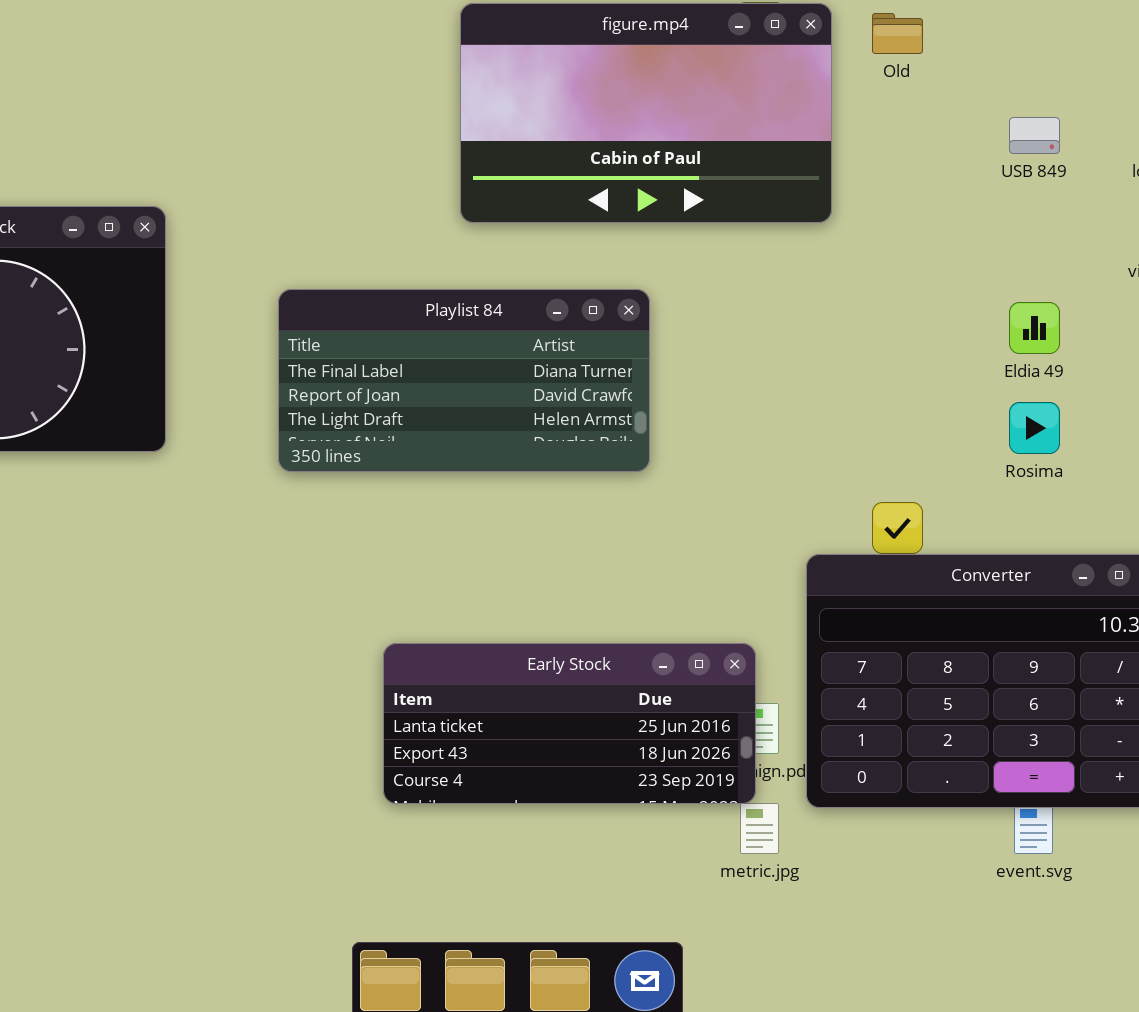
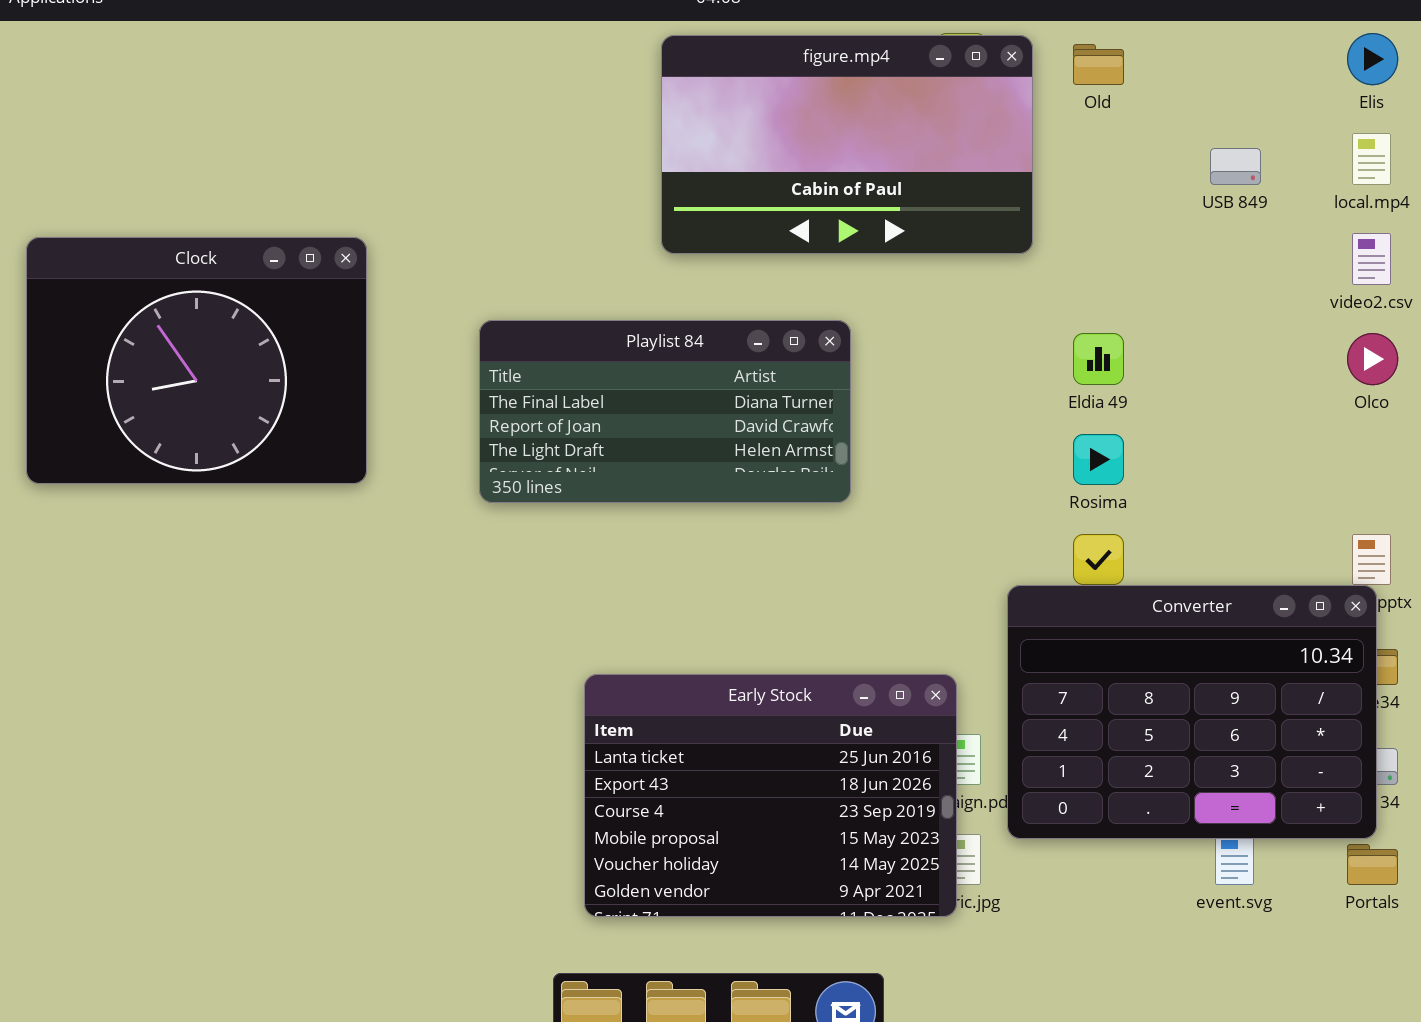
Eldia 49: [1009,302,1060,354] -> [1073,333,1124,385], moved
Rosima: [1009,402,1060,454] -> [1073,434,1124,485], moved
Early Stock: [383,643,756,804] -> [584,674,957,917], resized

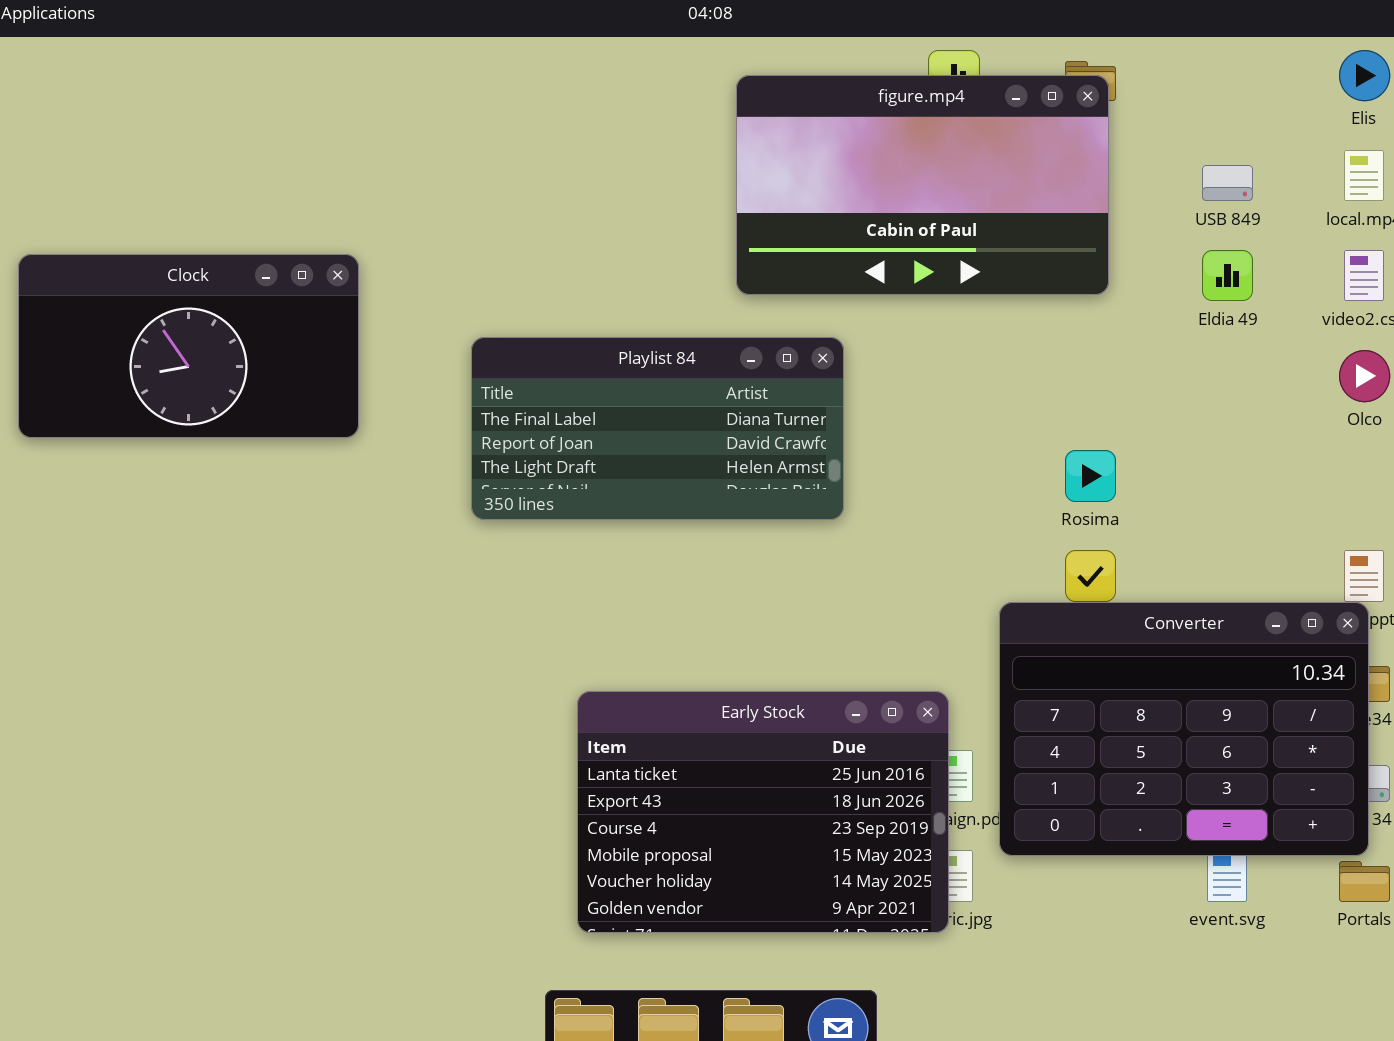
figure.mp4: [661,35,1033,254] -> [736,75,1109,295], moved
Clock: [26,237,367,484] -> [18,254,359,438], resized
Eldia 49: [1073,333,1124,385] -> [1202,250,1253,301], moved

